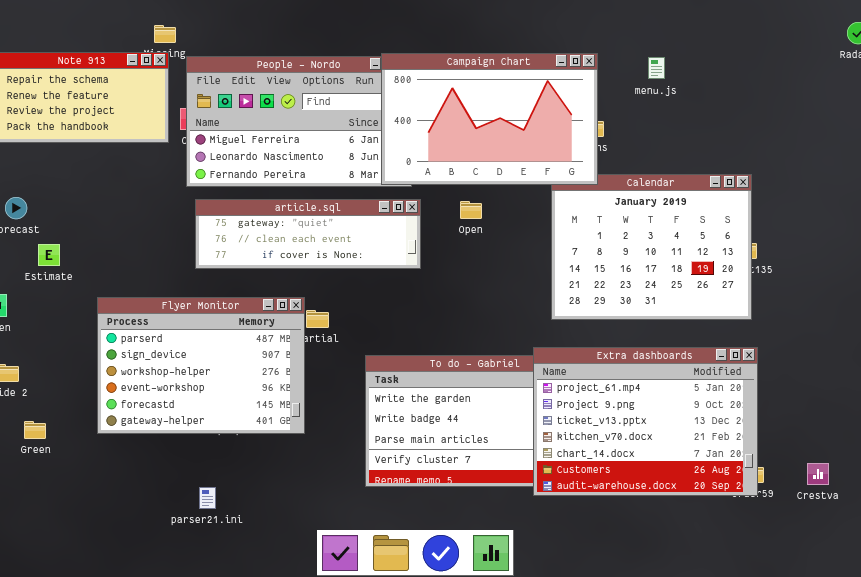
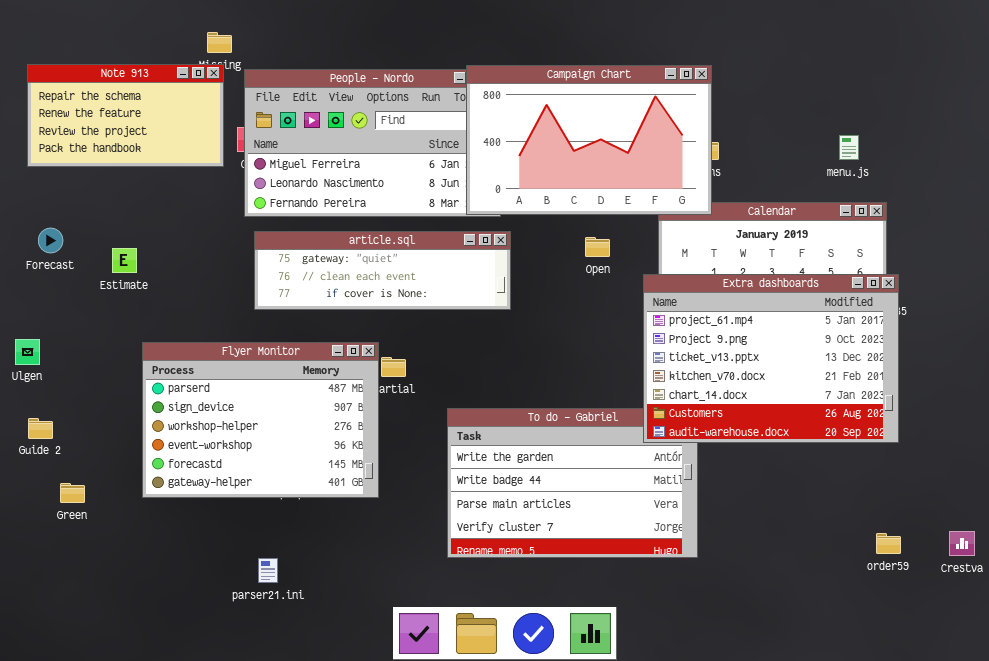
menu.js: [648,57,665,79] -> [839,135,859,160], moved
Open: [460,201,482,219] -> [585,237,610,257], moved
Estimate: [38,244,60,266] -> [112,248,137,273], moved
Extra dashboards: [533,347,758,496] -> [643,274,899,443], moved

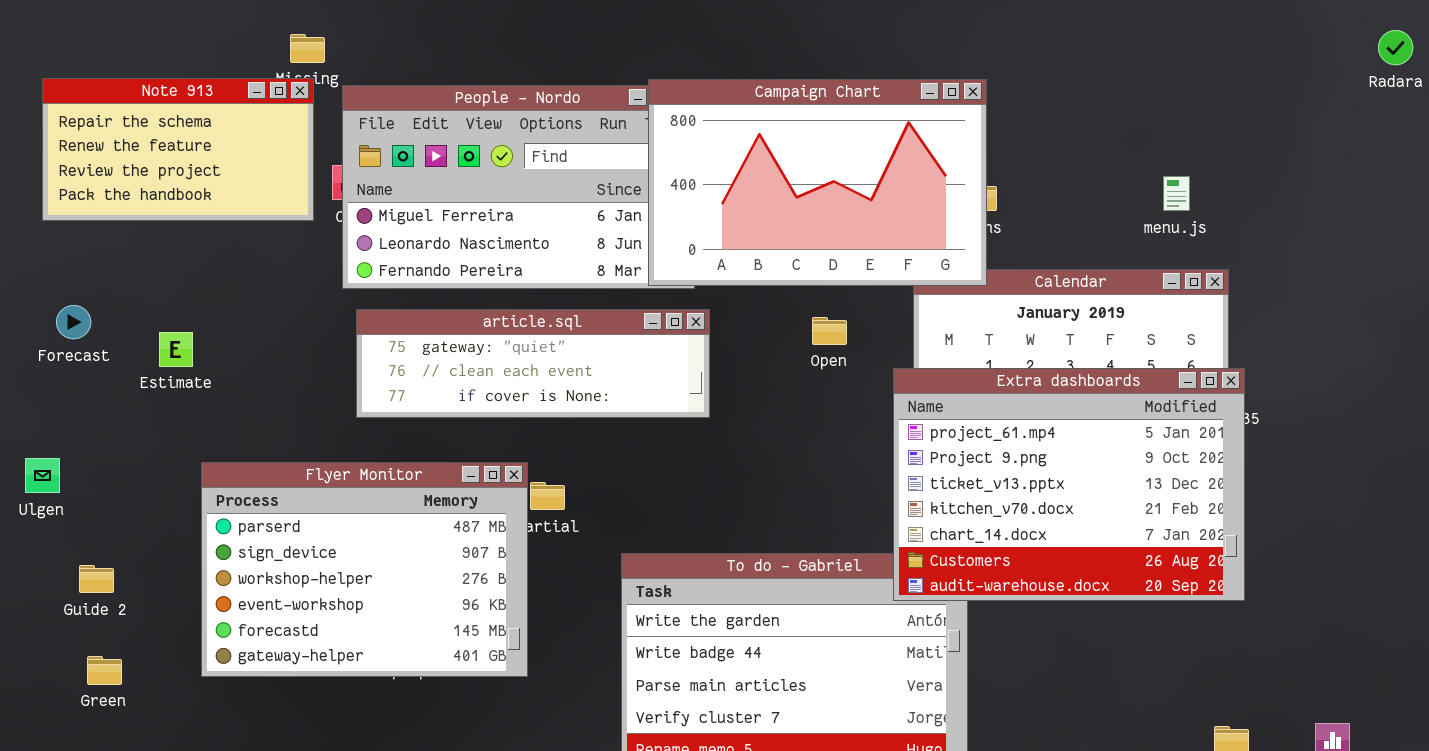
Guide 2: [28,418,53,439] -> [79,565,114,593], moved

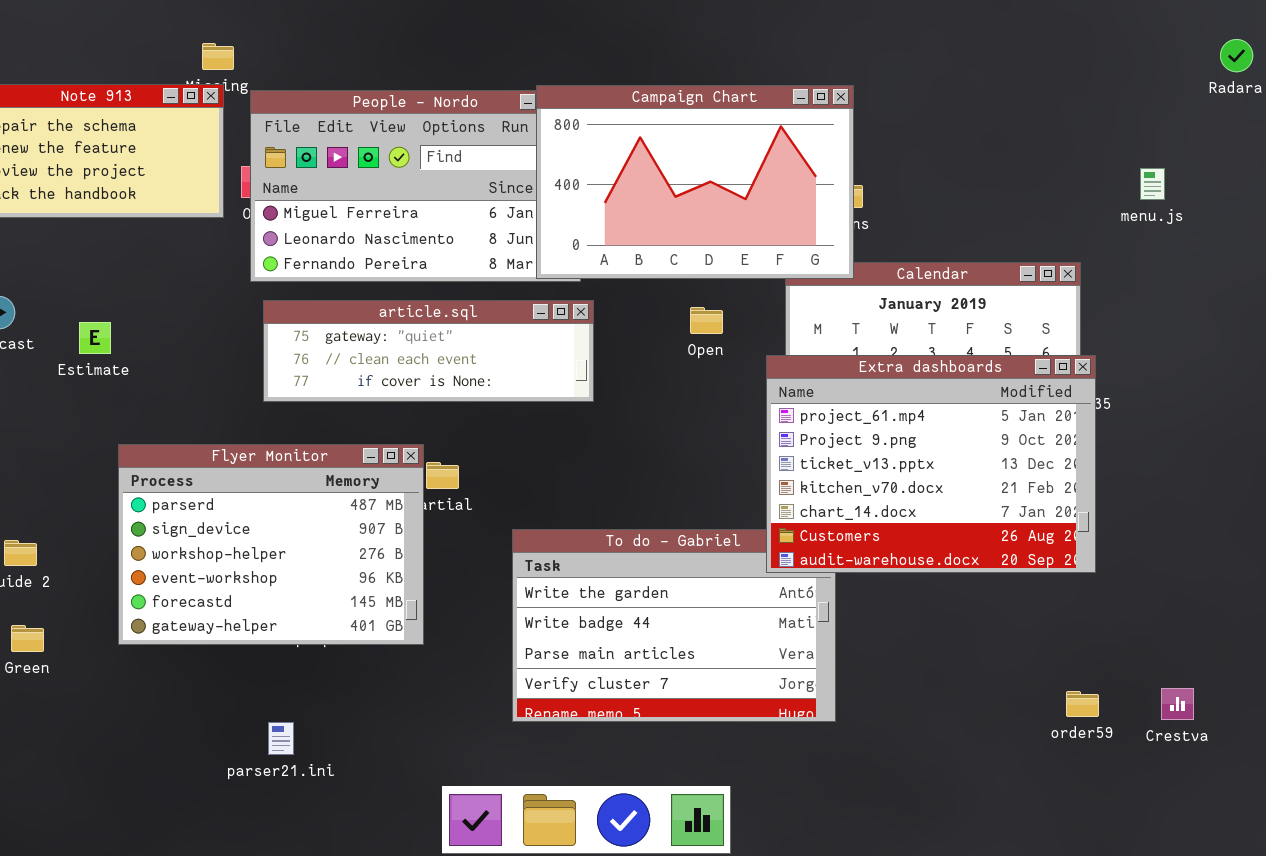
menu.js: [1163,176,1190,211] -> [1140,168,1165,200], moved

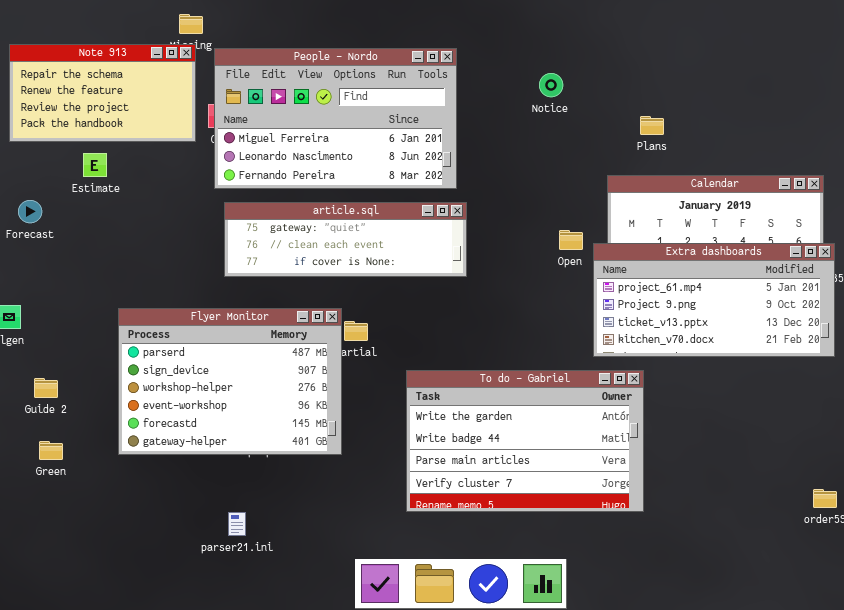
Campaign Chart: [536,85,854,279] -> none, closed
Open: [690,307,723,334] -> [559,230,583,250], moved
Estimate: [79,322,111,354] -> [83,153,107,177], moved
Extra dashboards: [766,355,1096,573] -> [593,243,835,357], resized

